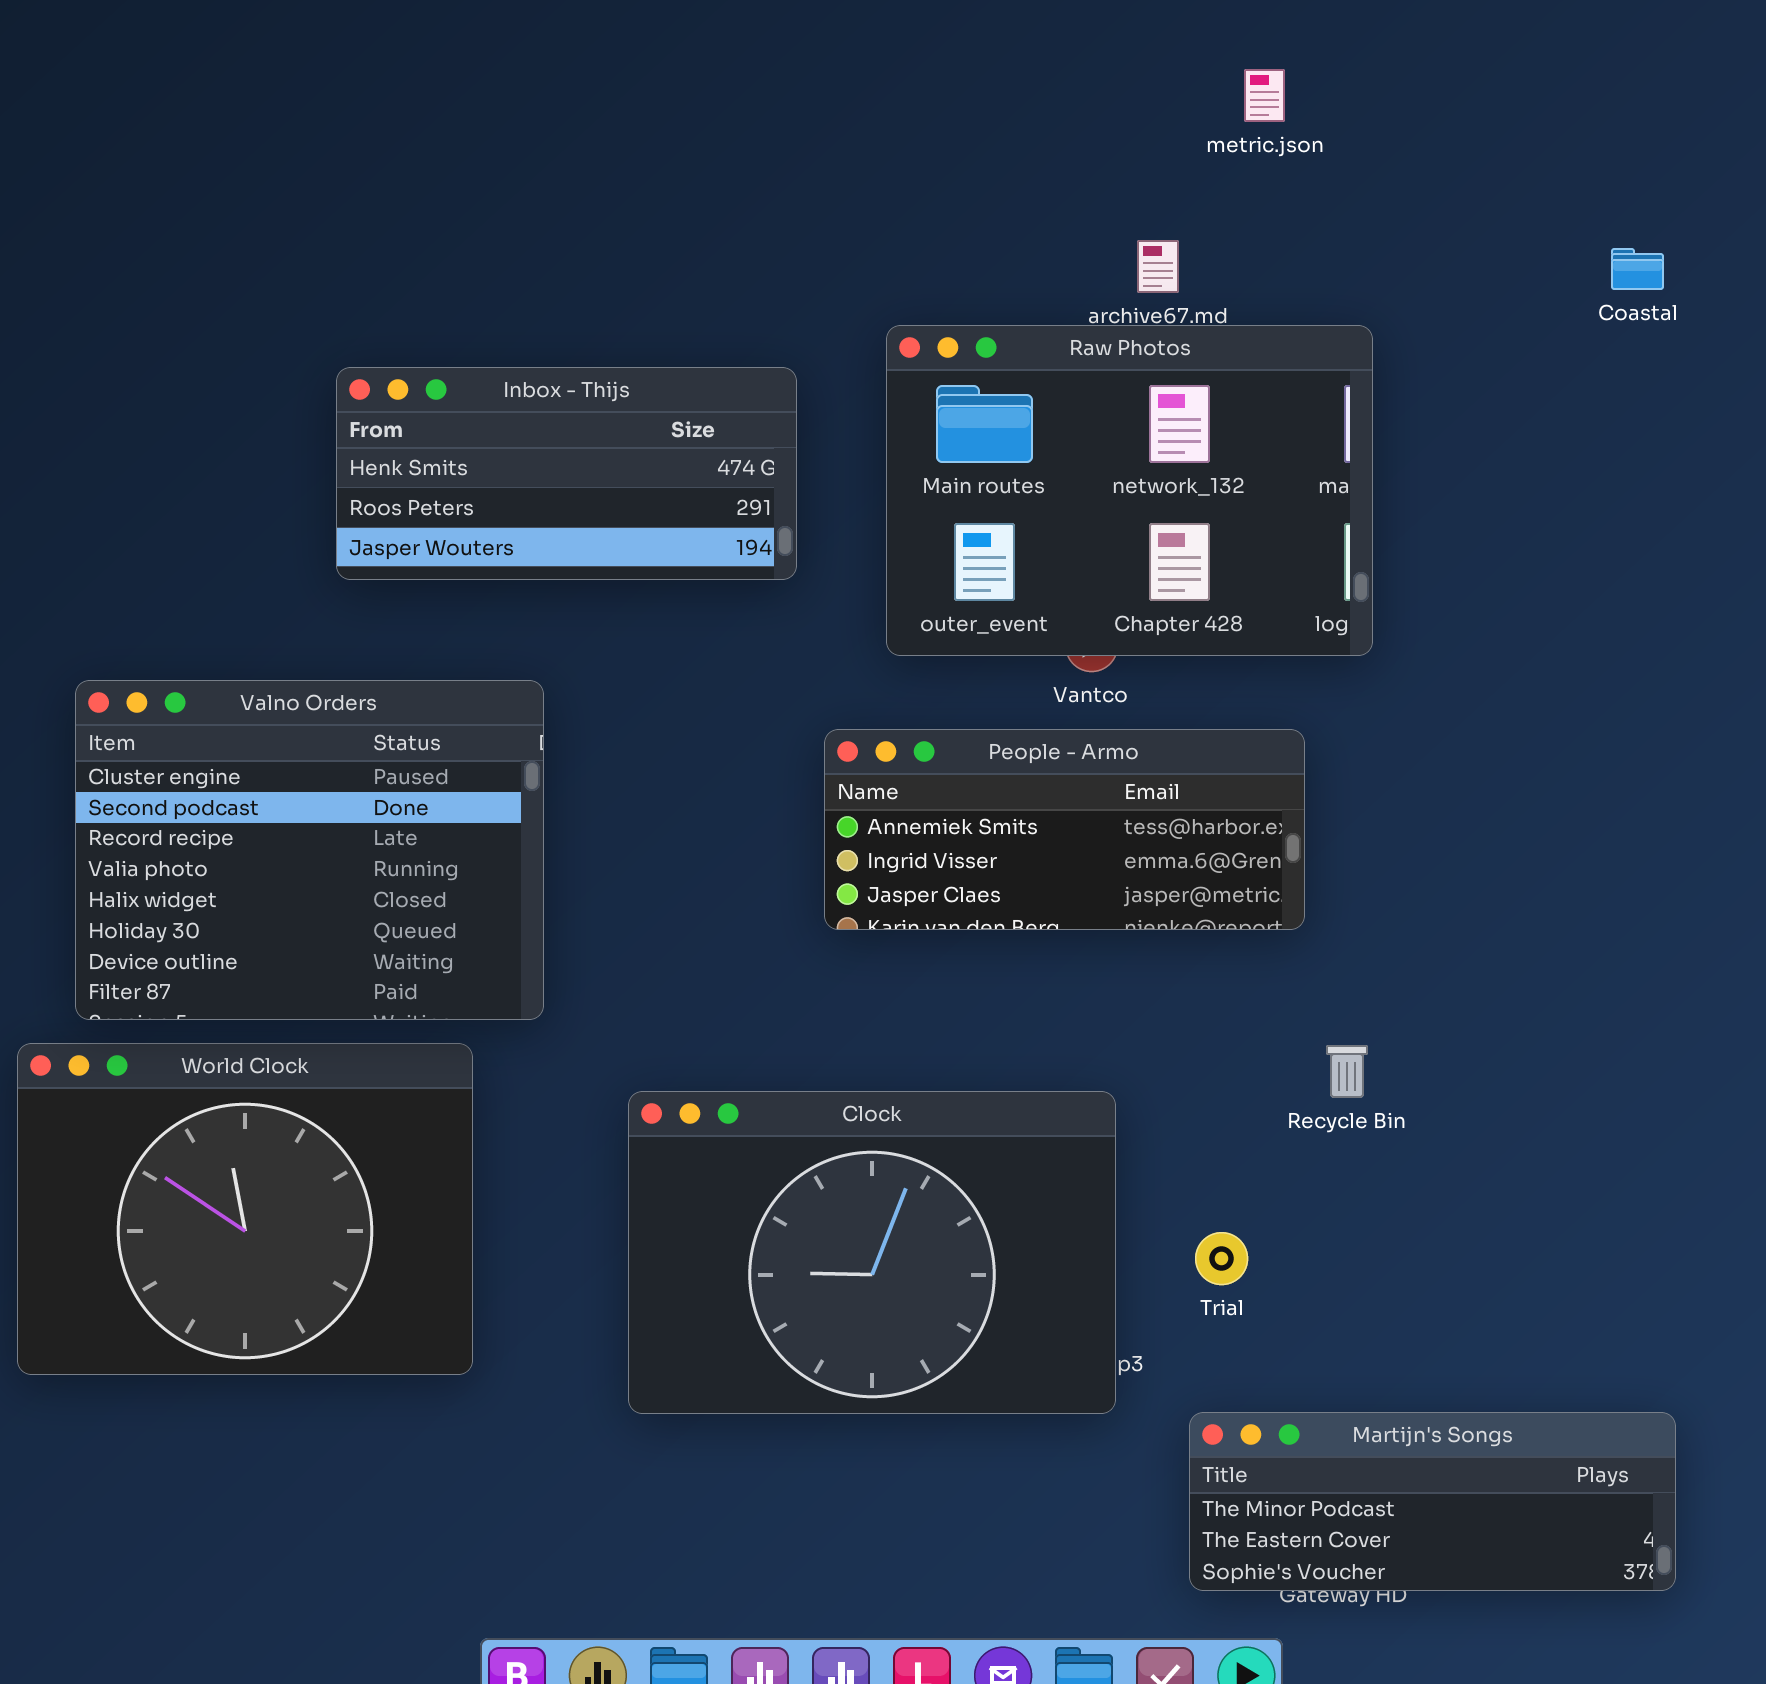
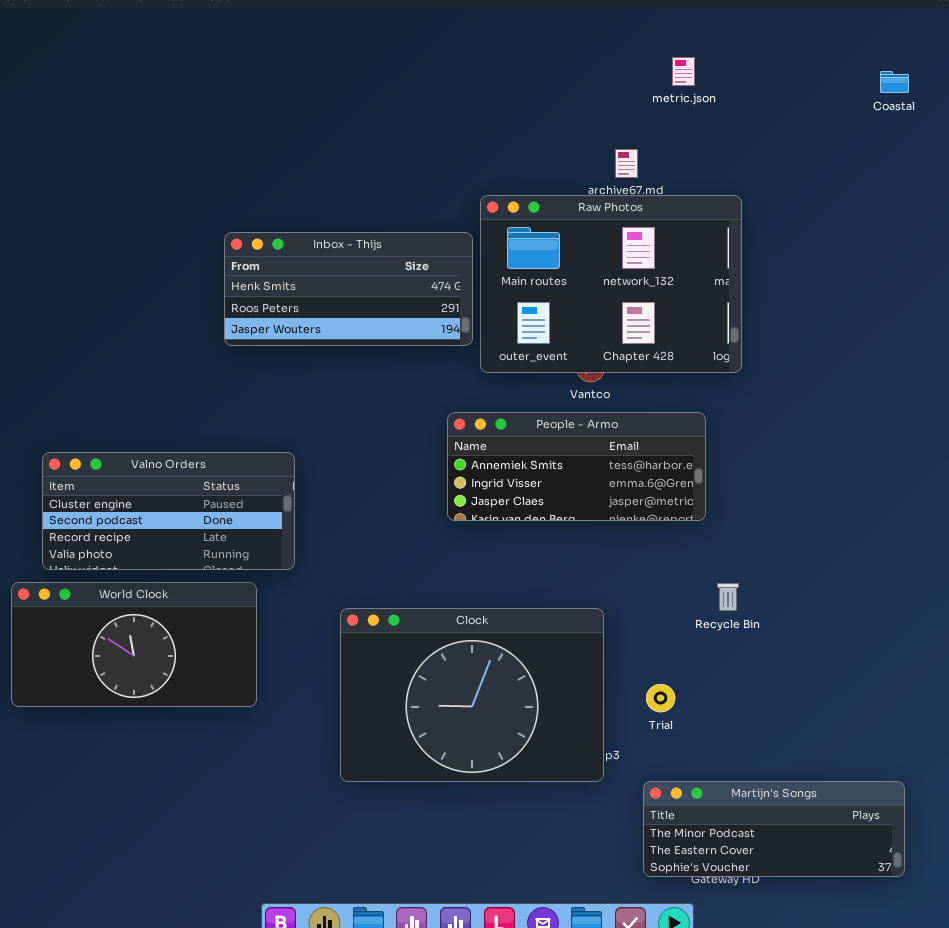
Coastal: [1611,248,1664,290] -> [880,71,909,93], moved
Inbox - Thijs: [336,367,797,580] -> [224,232,473,346], moved
Valno Orders: [75,680,544,1020] -> [42,452,295,570], resized
World Clock: [17,1043,473,1375] -> [11,582,257,707], resized

